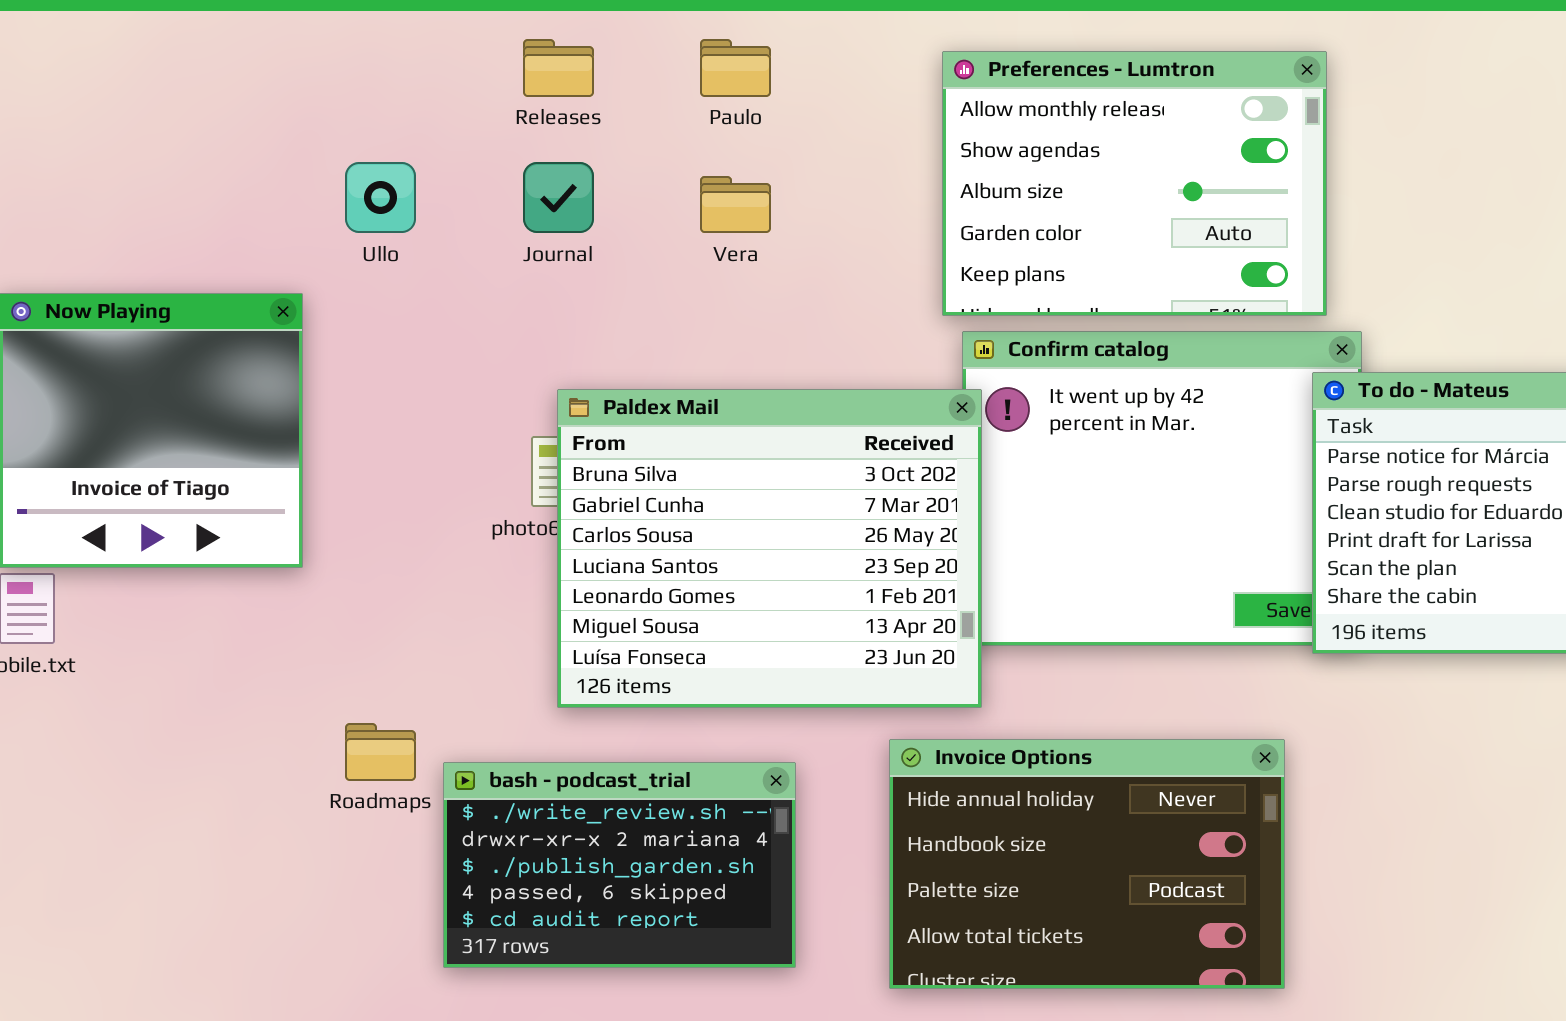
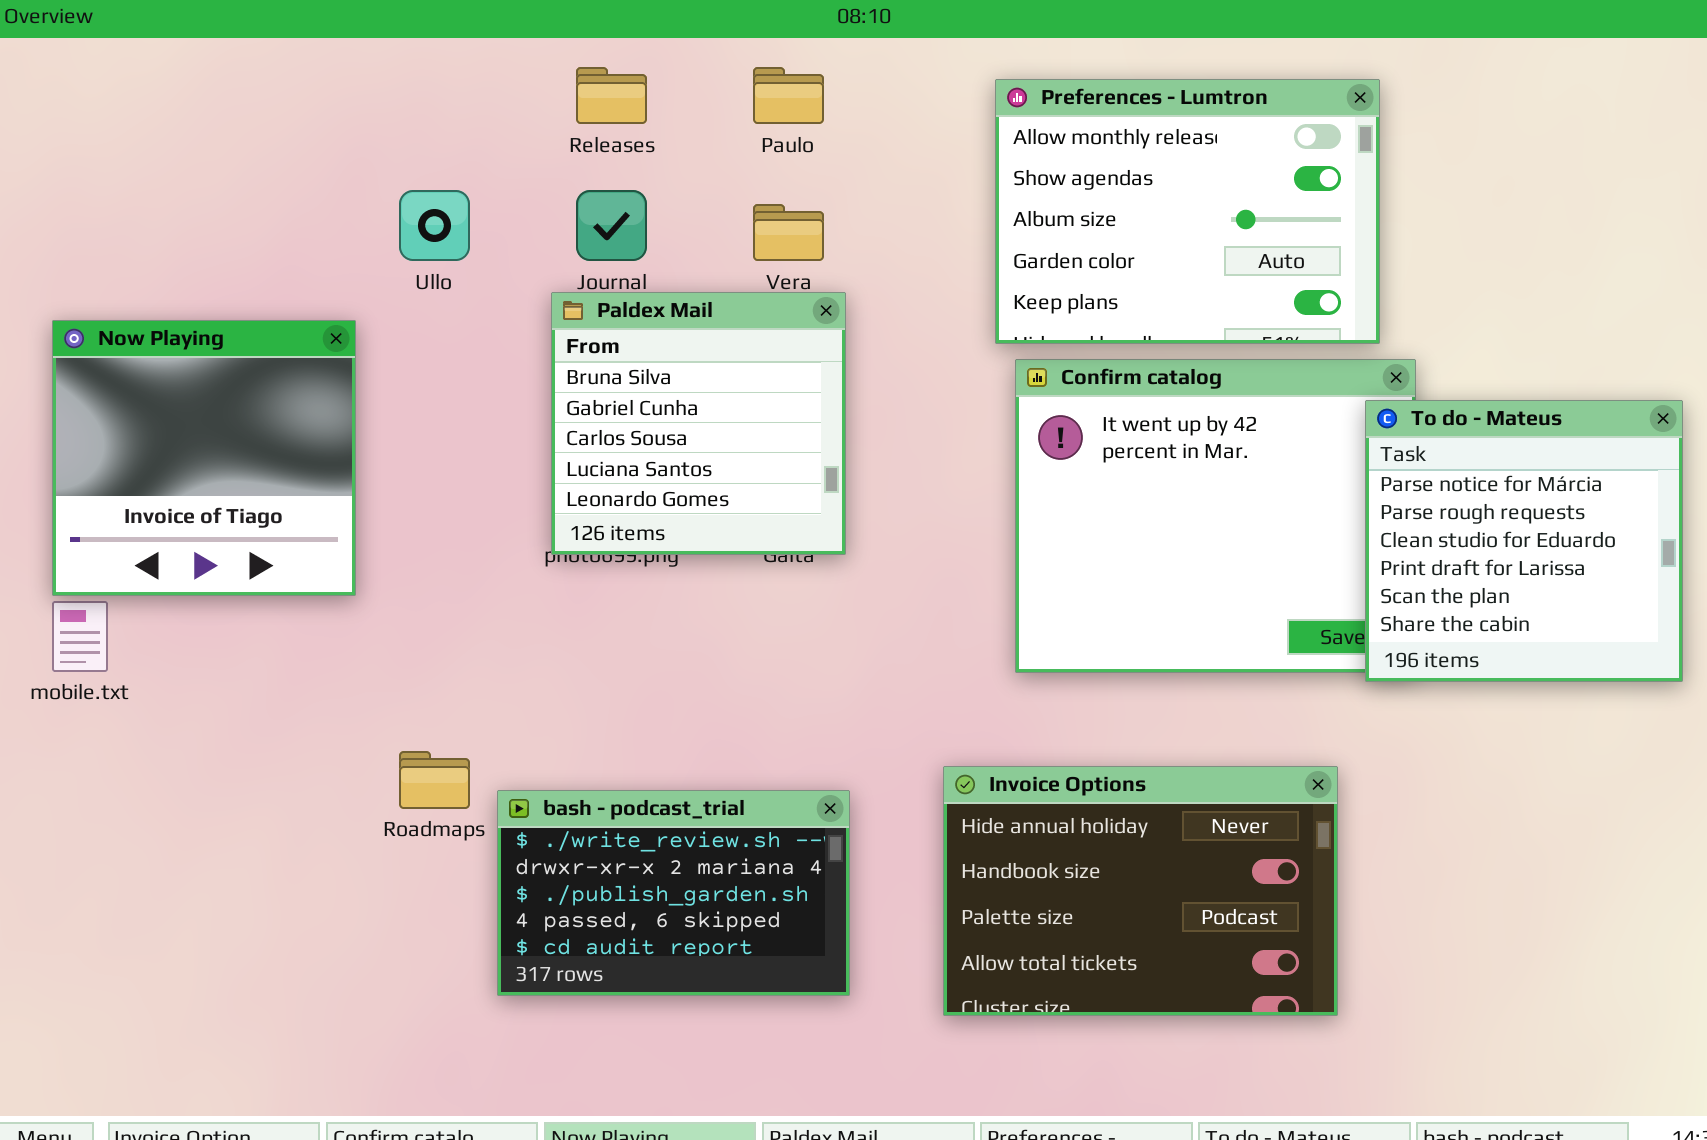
Paldex Mail: [557,389,982,708] -> [551,292,846,555], moved, resized

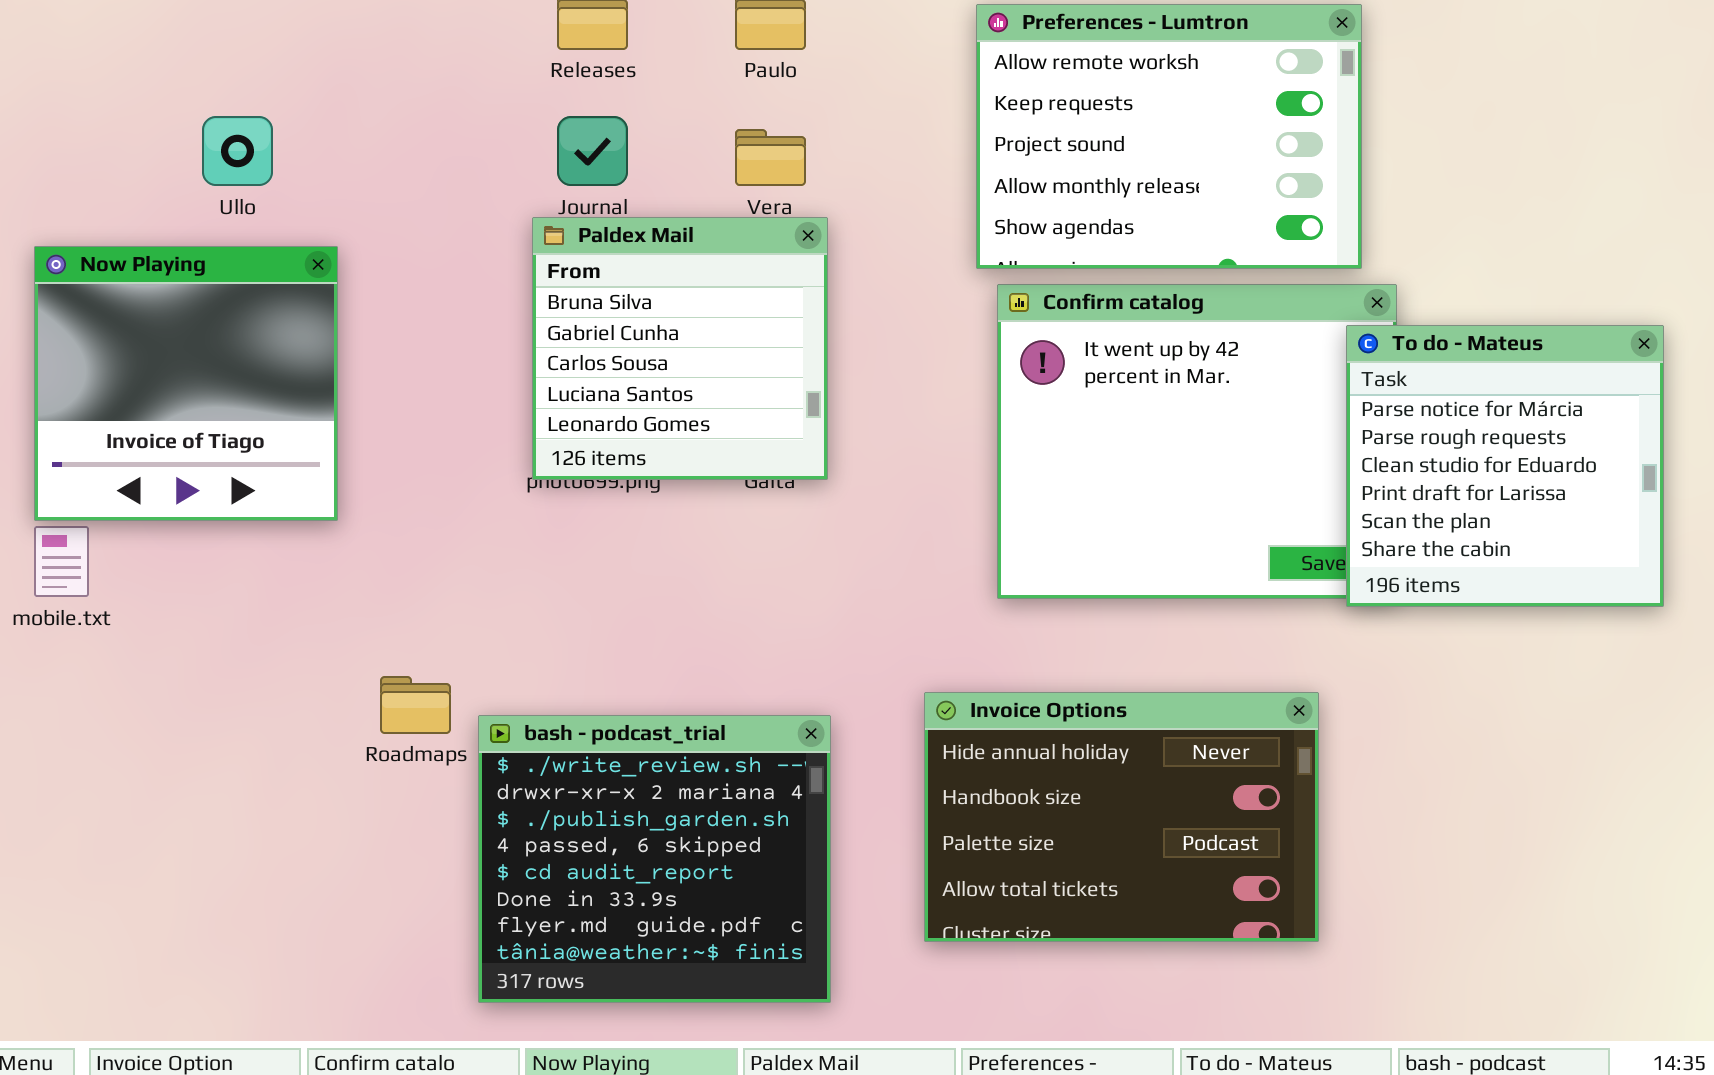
Preferences - Lumtron: [995,79,1380,344] -> [976,4,1362,269], scrolled up 3 rows
Ullo: [399,190,470,261] -> [202,116,273,186], moved
bash - podcast_trial: [497,790,850,996] -> [478,715,831,1003], resized

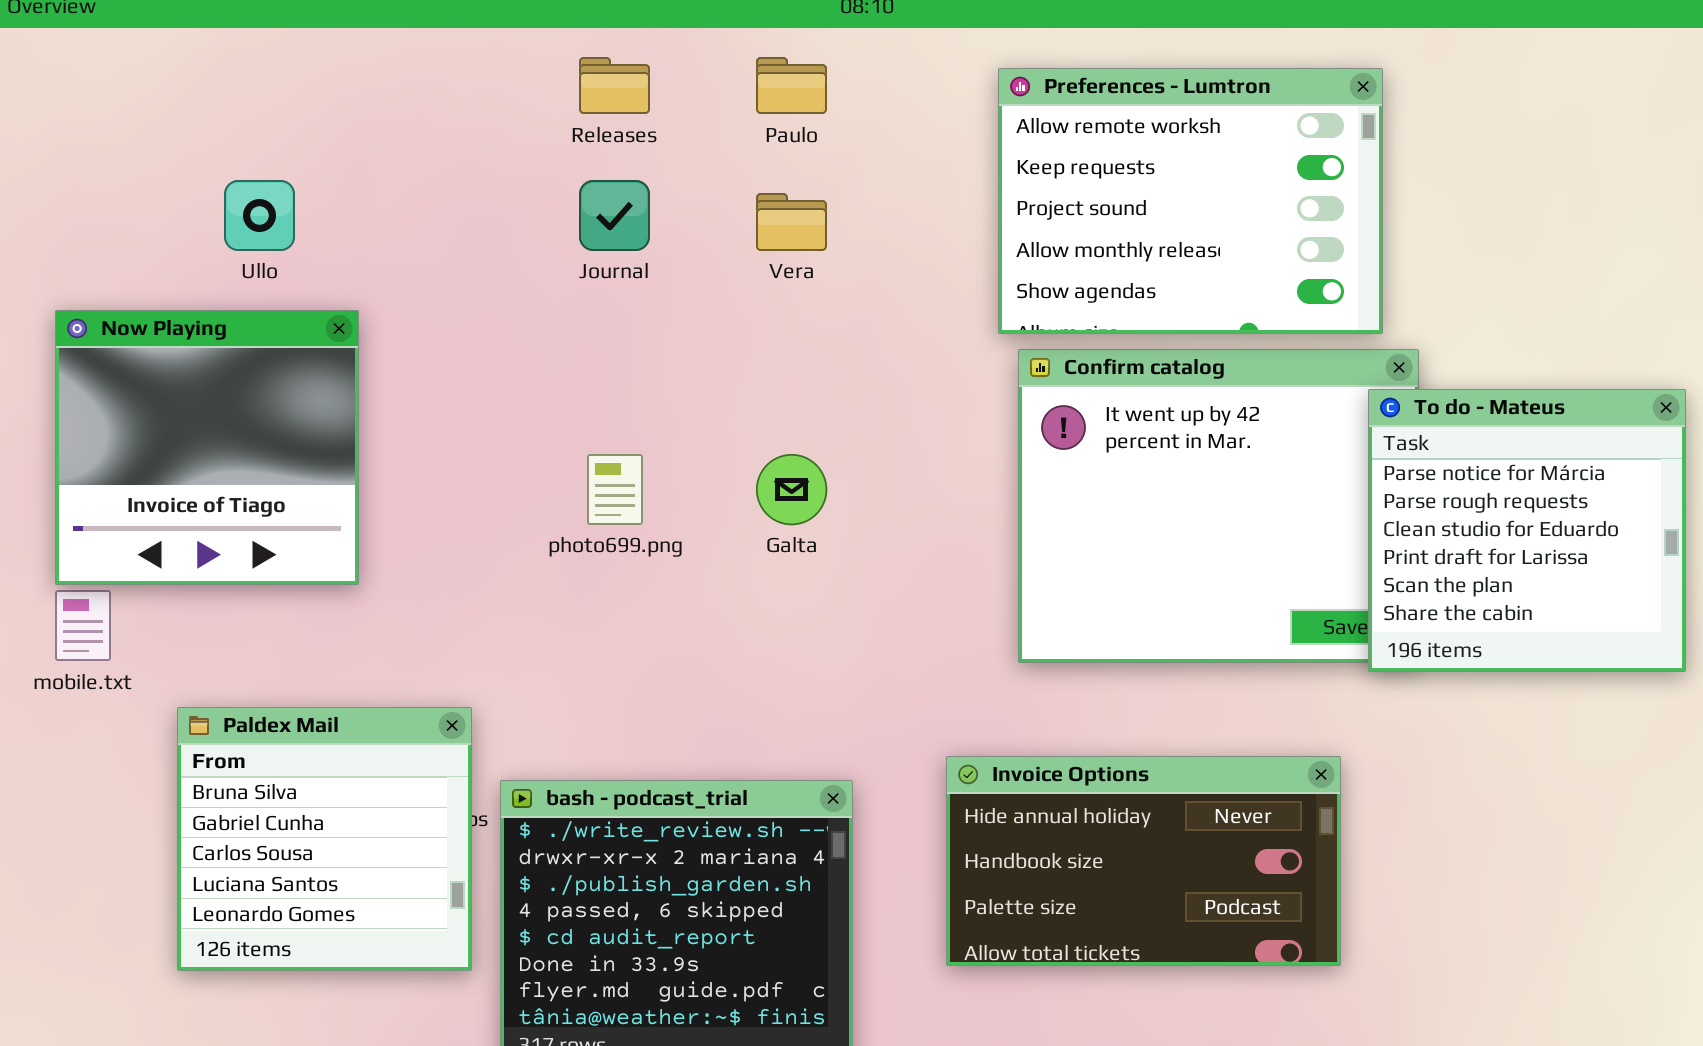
Paldex Mail: [532,217,828,480] -> [177,707,472,971], moved
Invoice Options: [924,692,1319,942] -> [946,756,1341,966], resized

